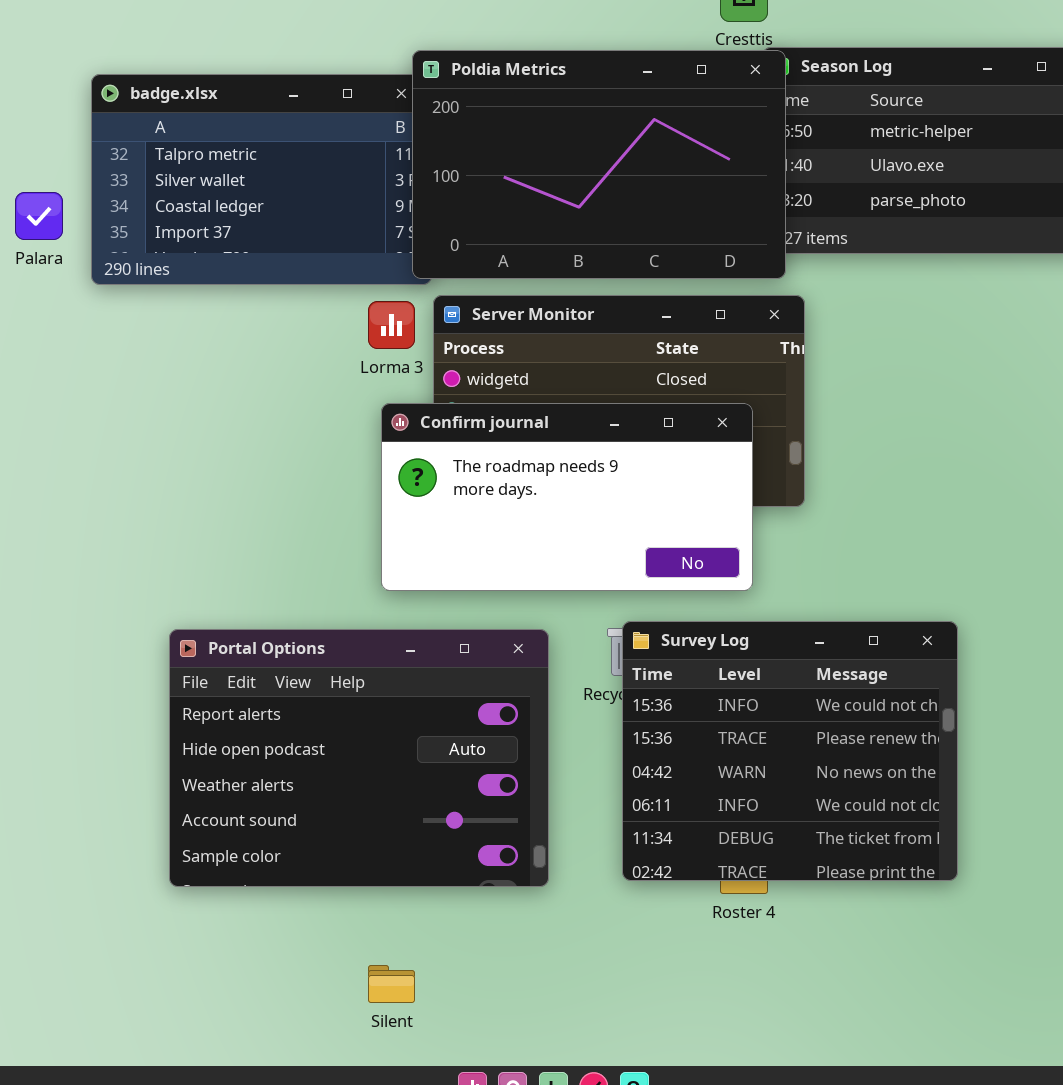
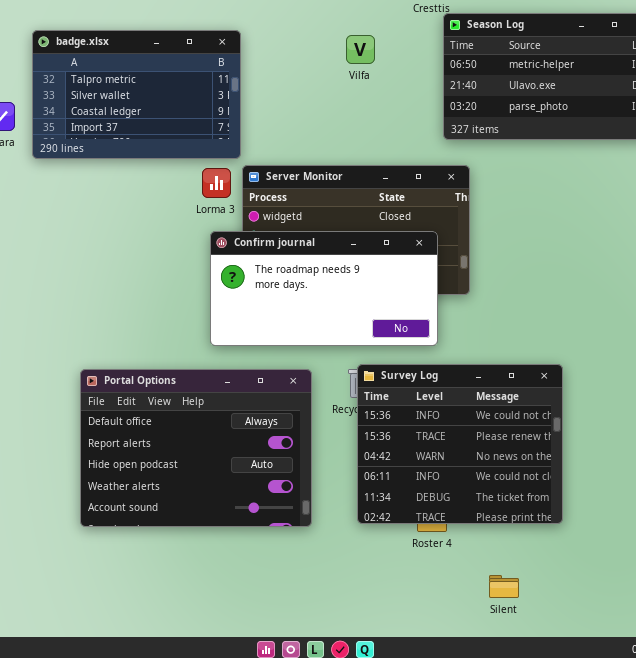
Poldia Metrics: [412,50,786,279] -> none, closed
Portal Options: [169,629,549,887] -> [80,369,312,527], scrolled up 1 row
Silent: [368,965,415,1003] -> [489,575,519,598], moved

